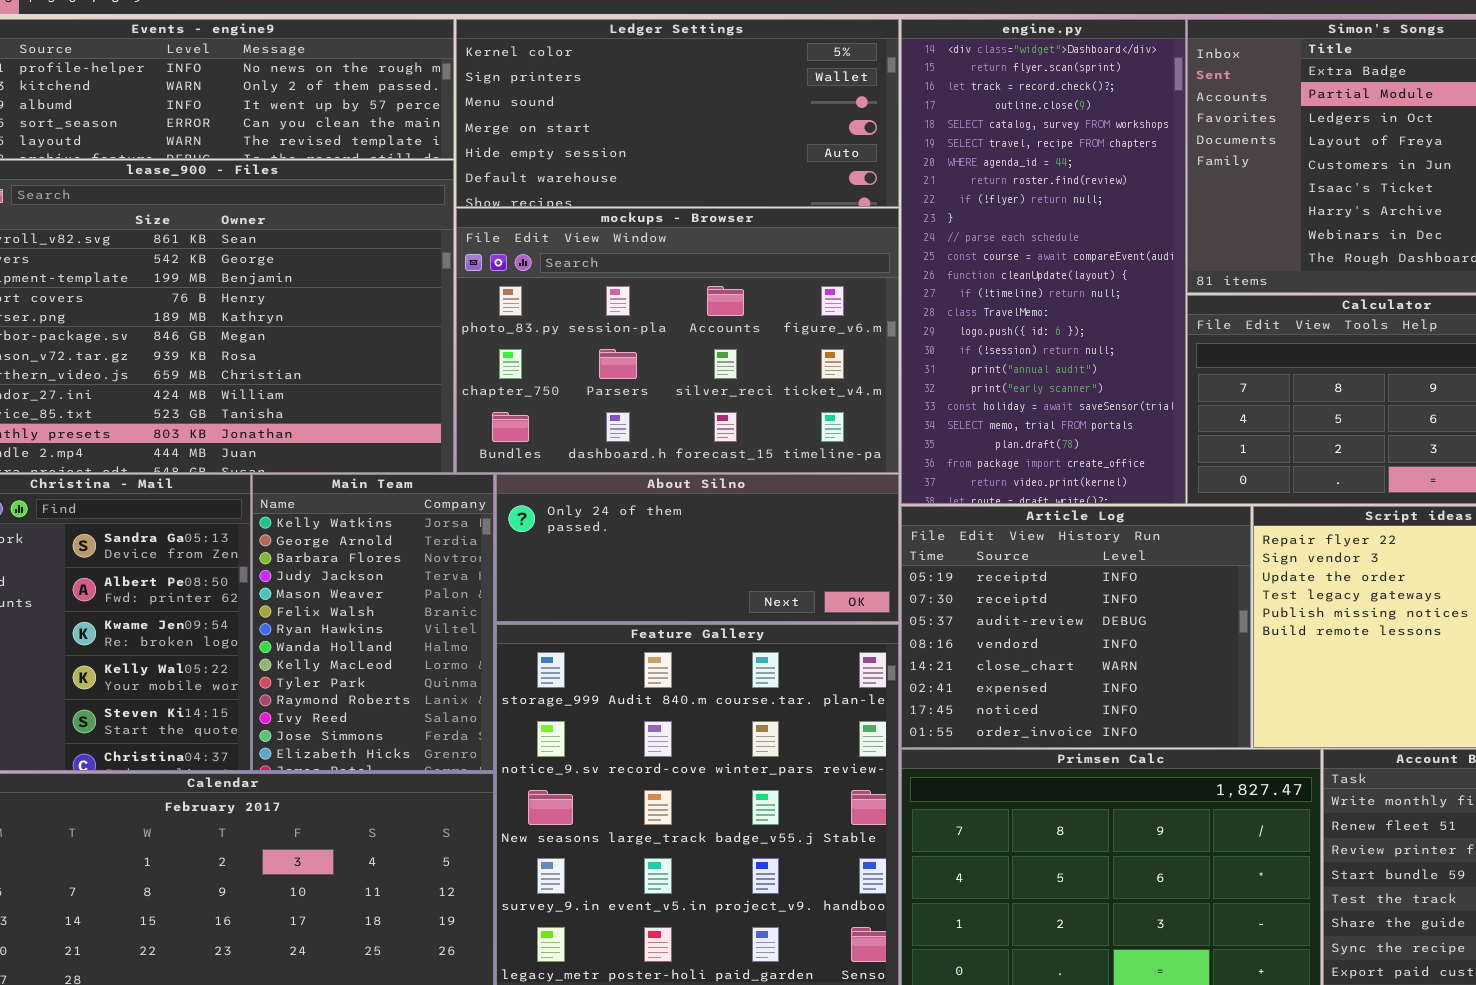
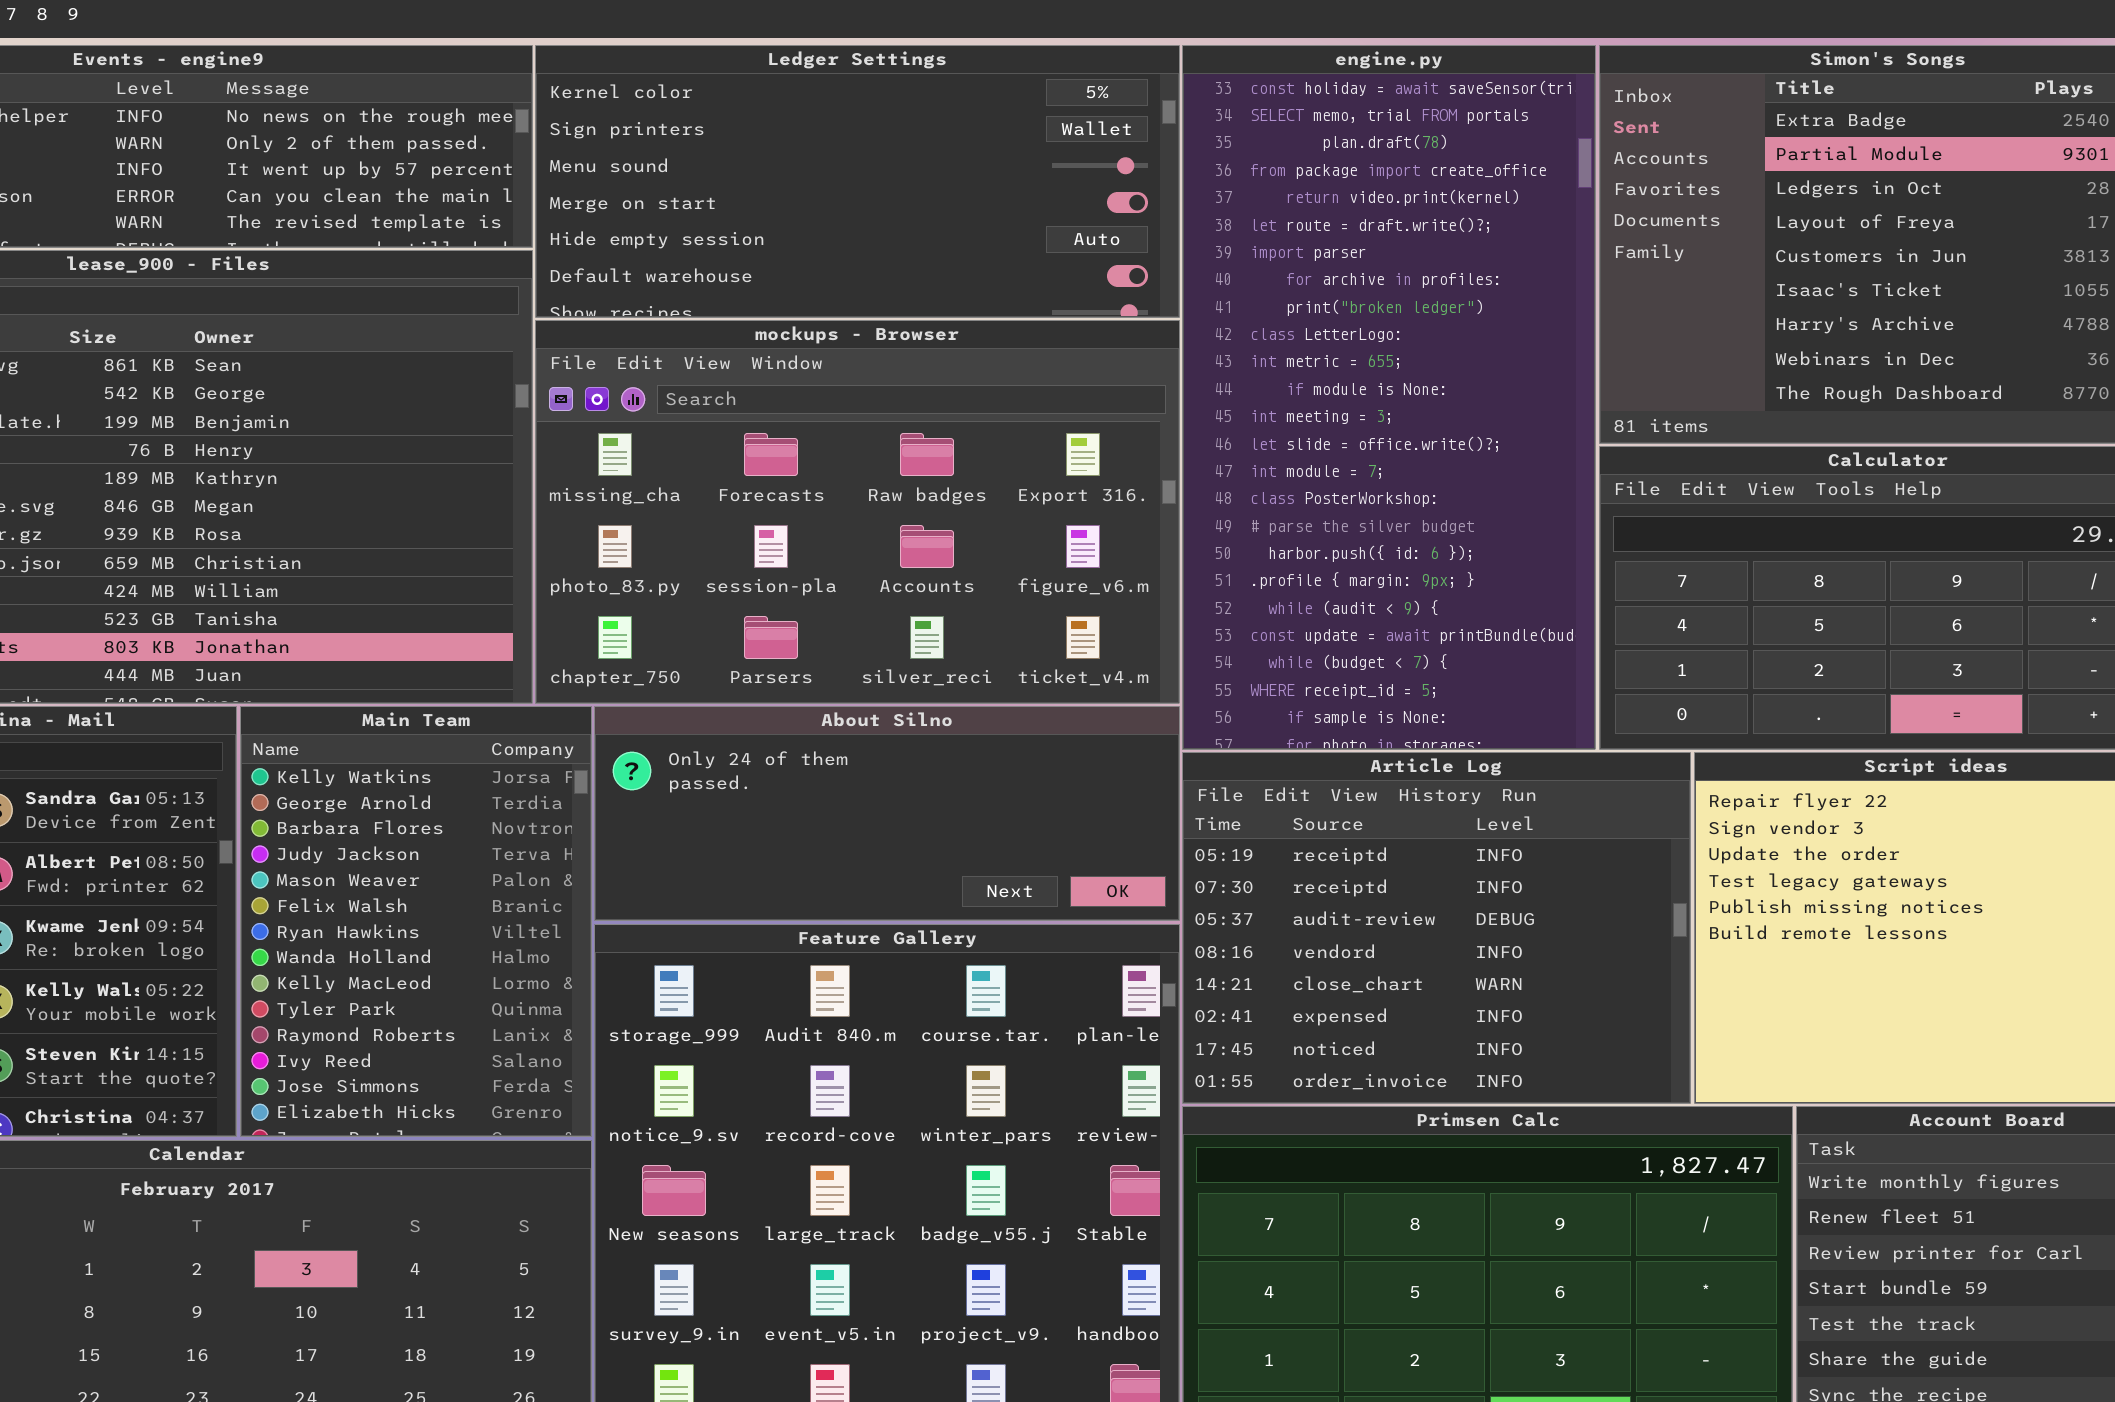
engine.py: [901,19,1186,504] -> [1182,45,1596,750], scrolled down 19 rows
mockups - Browser: [456,208,899,473] -> [535,320,1180,704], scrolled up 1 row

